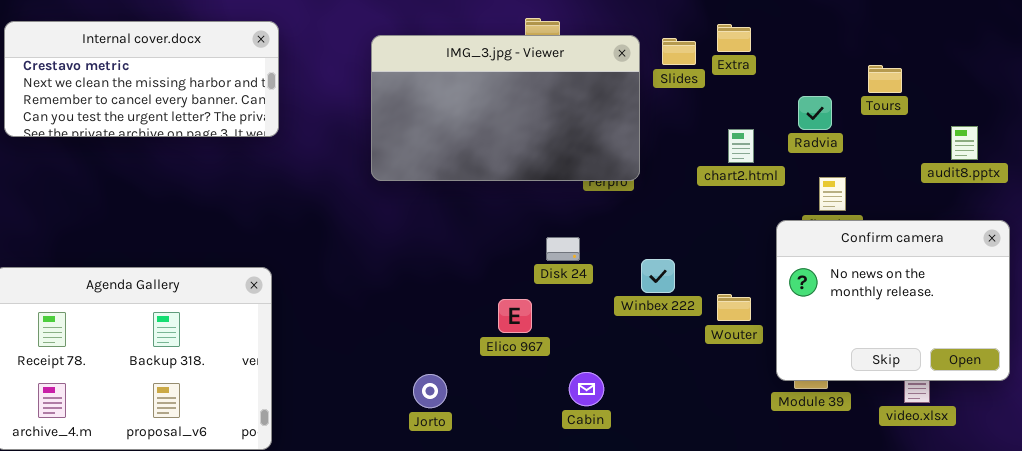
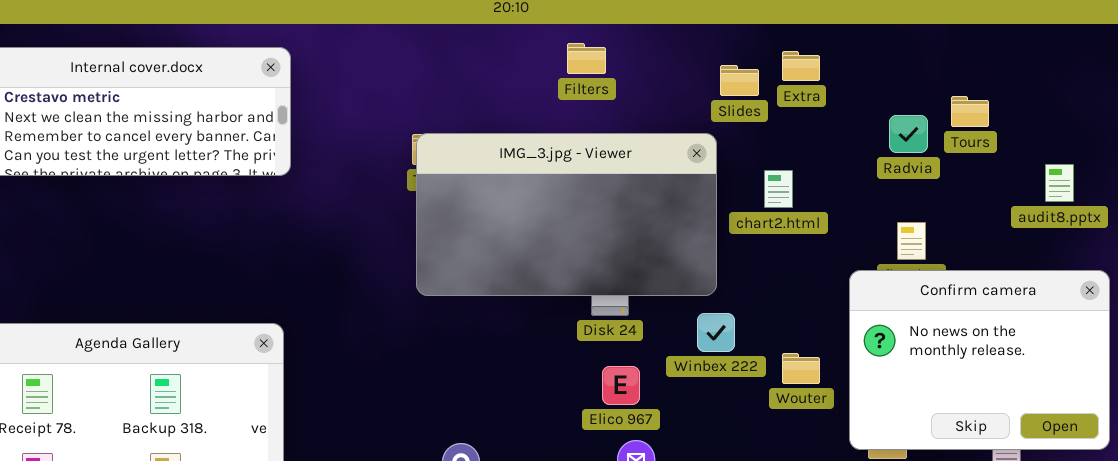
IMG_3.jpg - Viewer: [371,35,640,181] -> [416,133,717,296], moved
Radvia: [798,96,832,130] -> [889,115,928,153], moved
chart2.html: [728,129,754,163] -> [764,170,793,208], moved
Elico 967: [498,299,532,333] -> [602,366,640,405], moved

